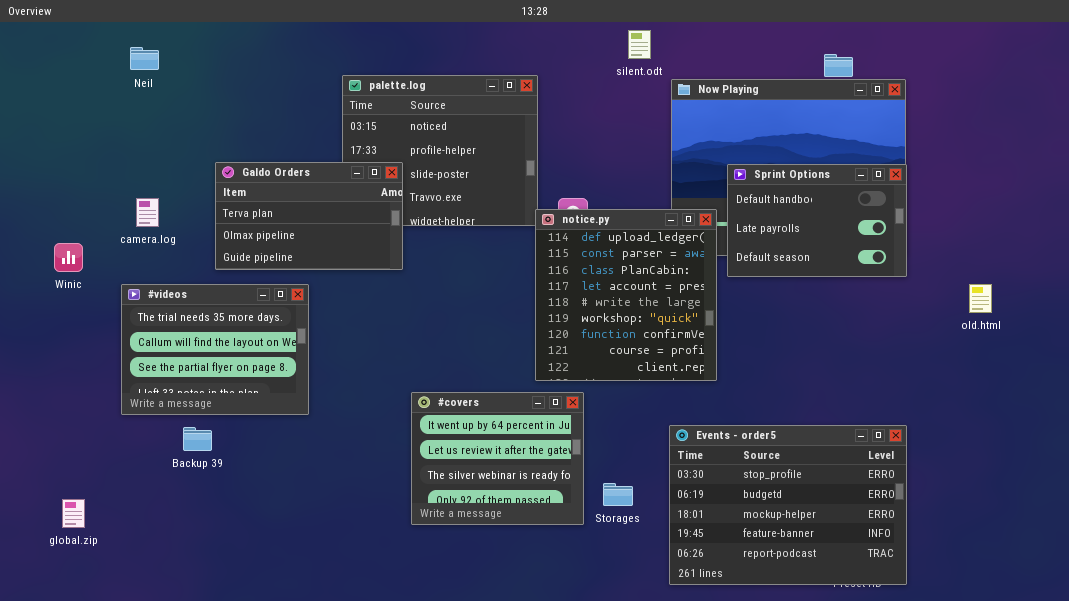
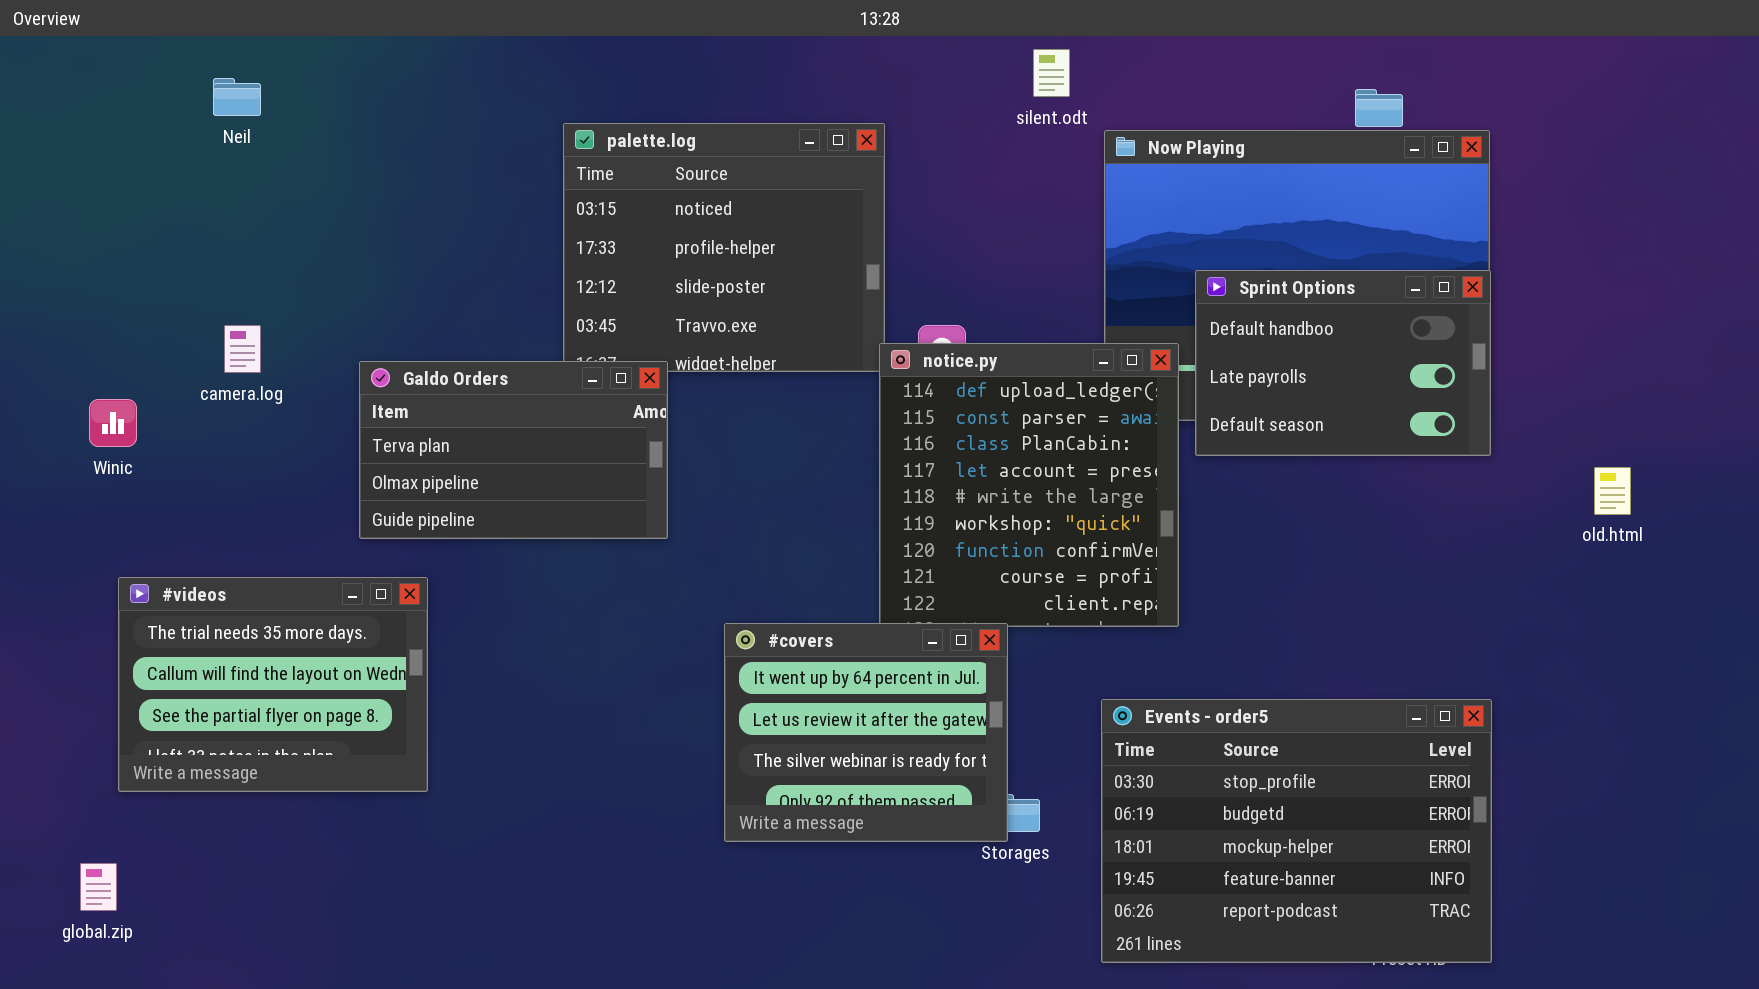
Galdo Orders: [215,162,403,270] -> [359,361,668,539], moved
#videos: [121,284,309,415] -> [118,577,428,792], moved
#covers: [411,392,584,525] -> [724,623,1008,842], moved
global.zip: [62,499,85,528] -> [80,863,117,911], moved

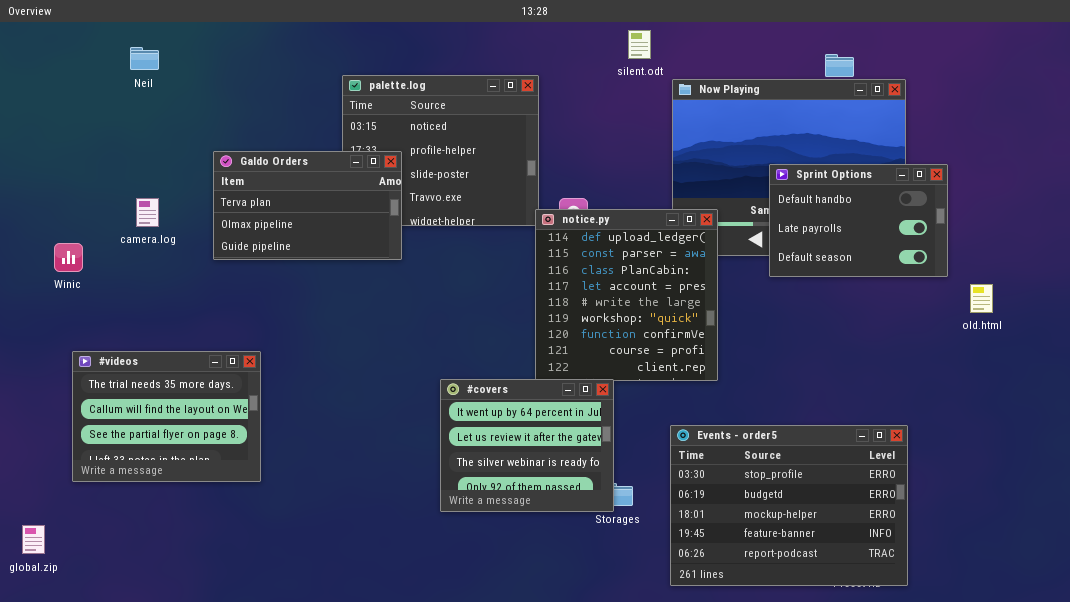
Sprint Options: [1195,270,1491,456] -> [769,164,948,277], moved
Galdo Orders: [359,361,668,539] -> [213,151,402,260], moved
global.zip: [80,863,117,911] -> [22,525,45,554], moved

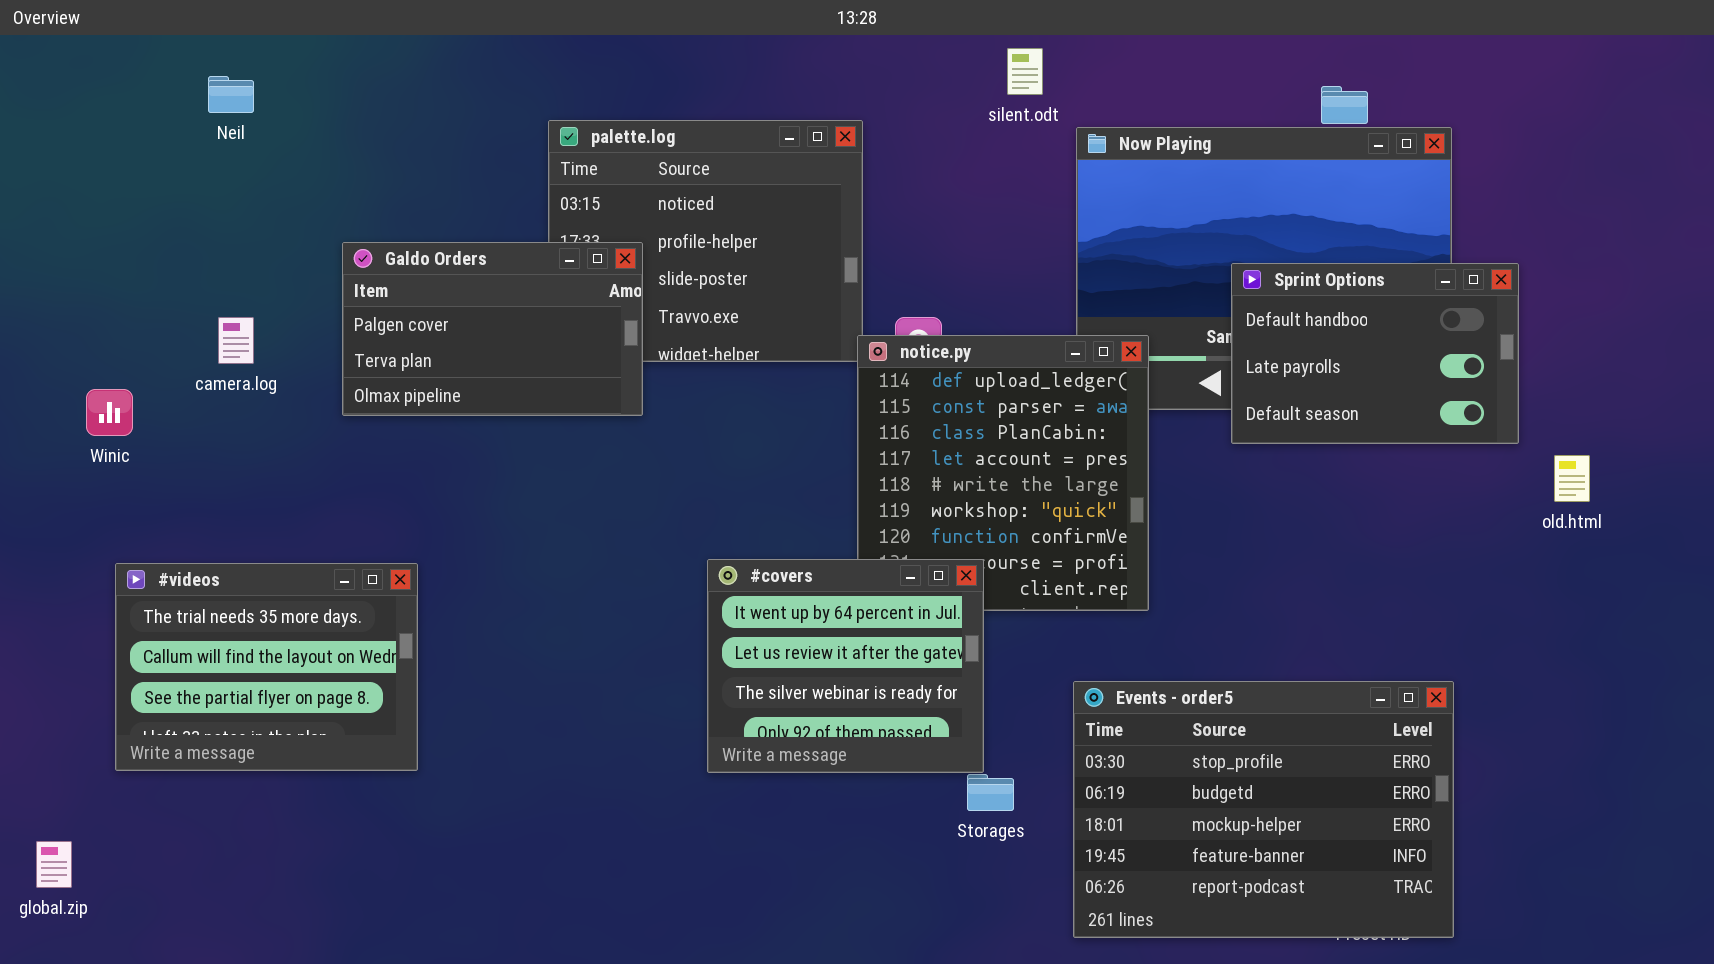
Galdo Orders: [213,151,402,260] -> [342,242,643,416], scrolled up 1 row
#covers: [440,379,614,512] -> [707,559,984,773], moved

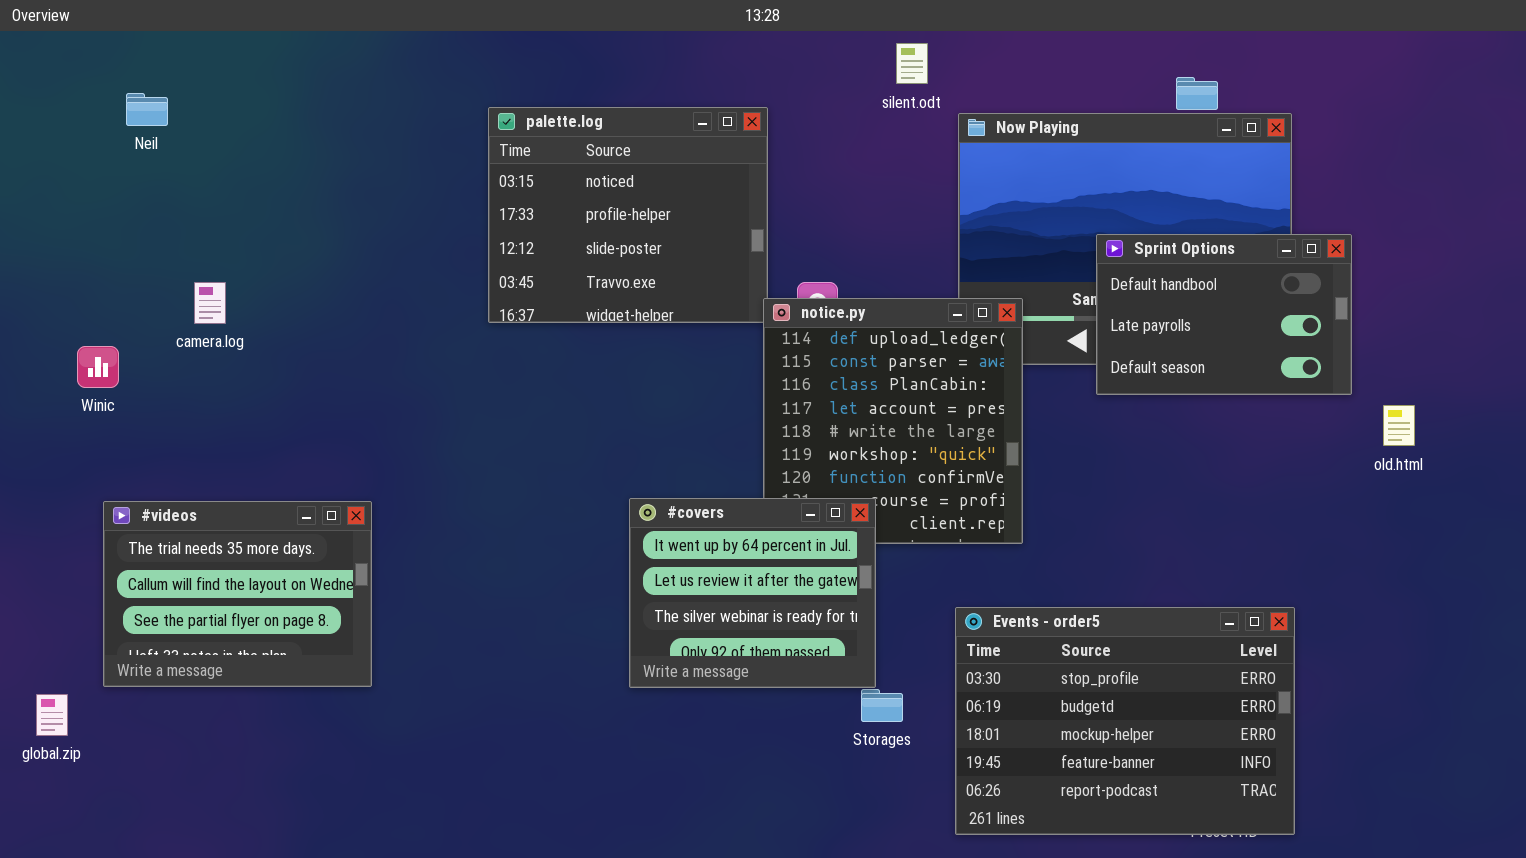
Neil: [208,76,254,113] -> [126,93,168,126], moved
Galdo Orders: [342,242,643,416] -> none, closed
global.zip: [36,841,72,888] -> [36,694,68,736], moved

